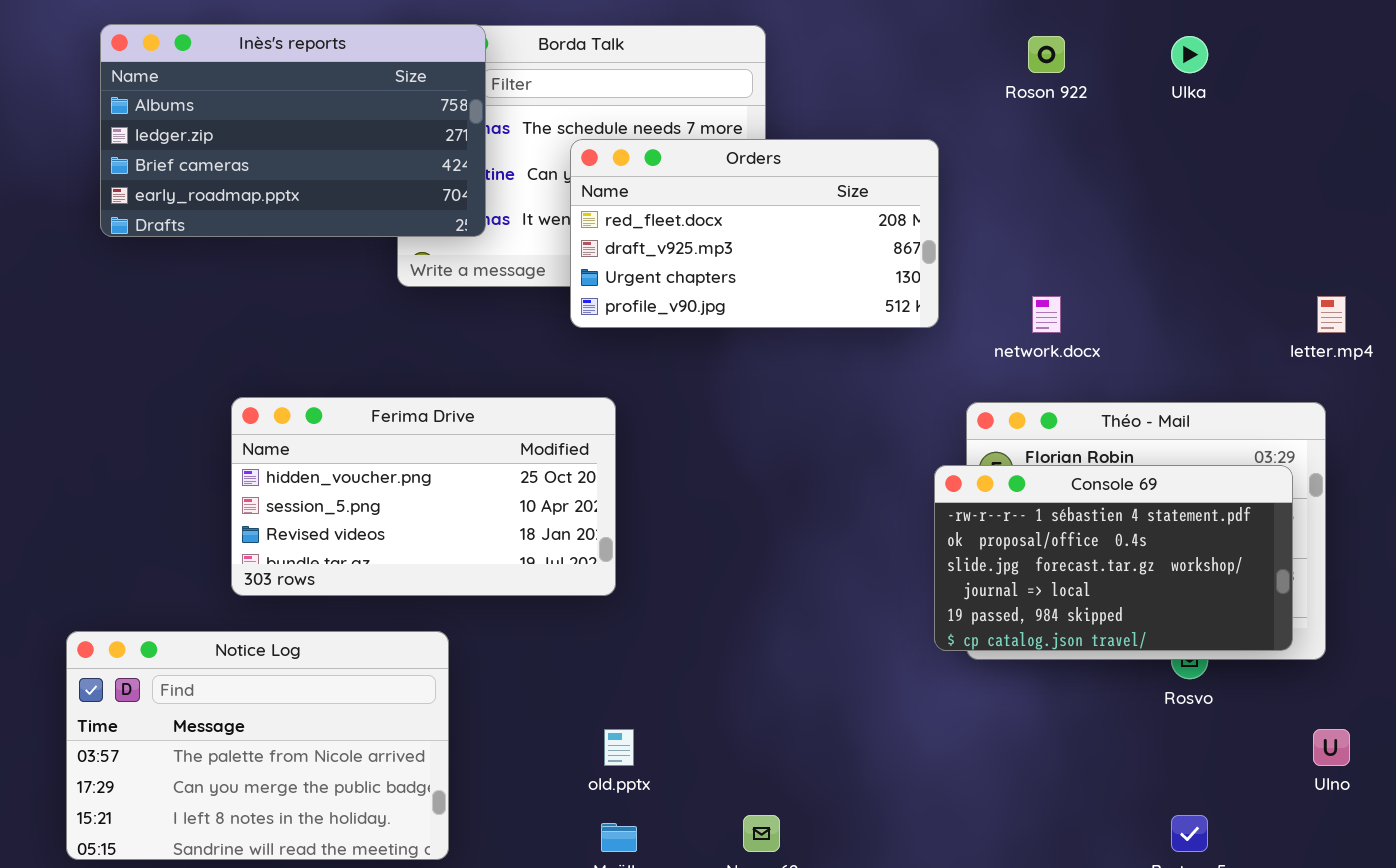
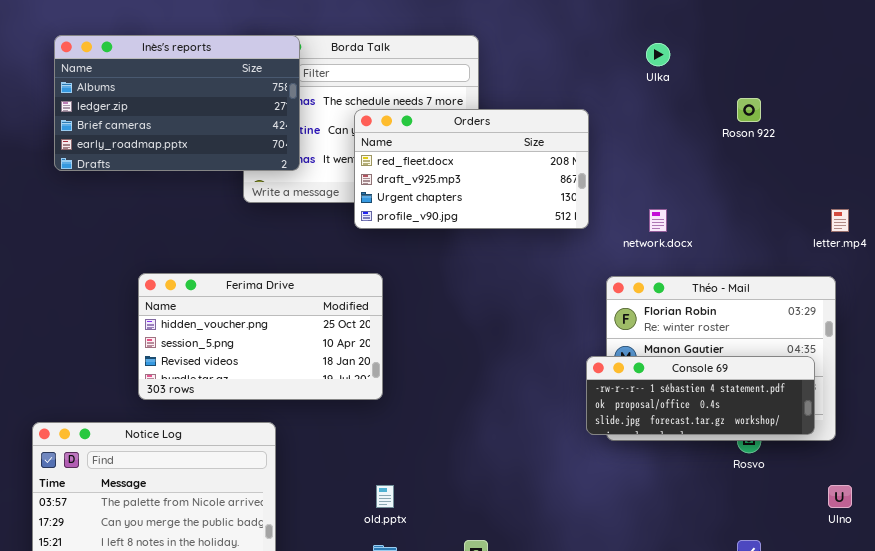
Roson 922: [1028,36,1065,73] -> [737,98,761,122], moved
Ulka: [1171,36,1208,73] -> [646,43,670,66], moved
Console 69: [934,465,1293,651] -> [586,356,815,435], resized

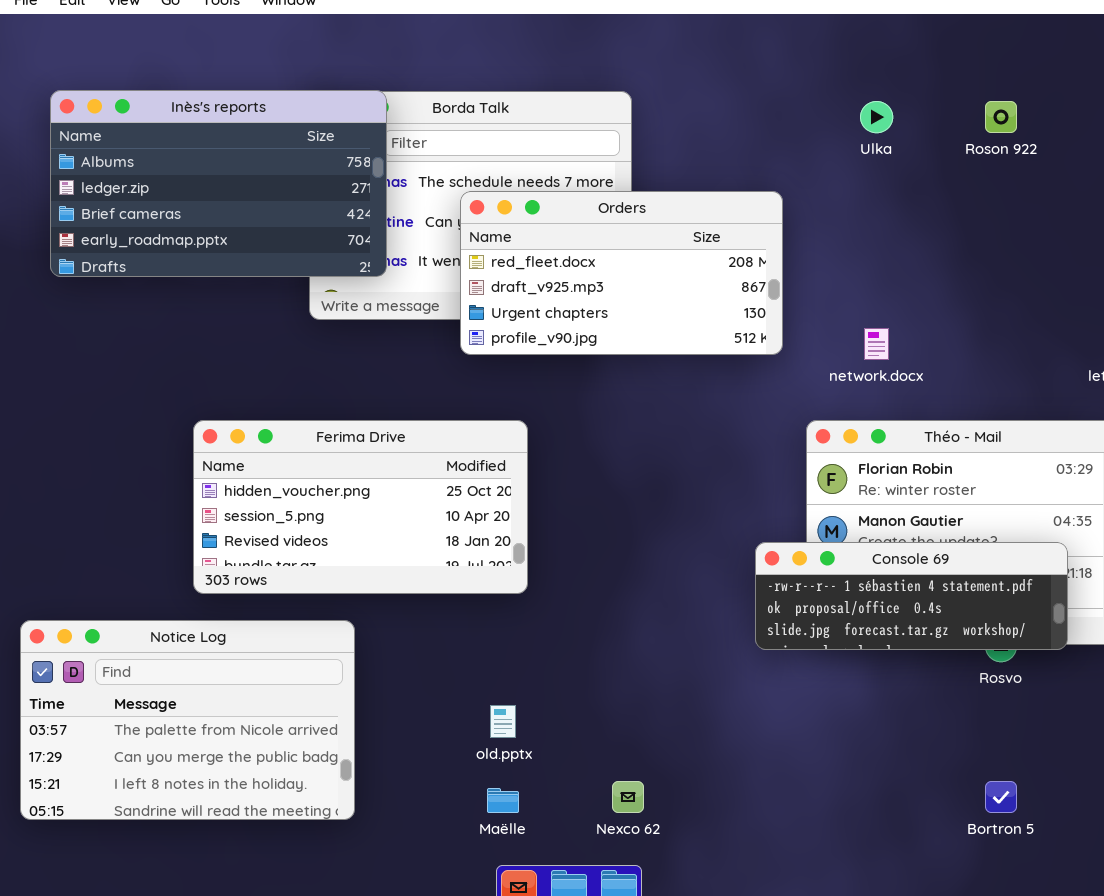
Roson 922: [737,98,761,122] -> [985,101,1017,133], moved
Ferima Drive: [138,273,383,400] -> [193,420,528,594], moved
Console 69: [586,356,815,435] -> [755,542,1068,650], moved

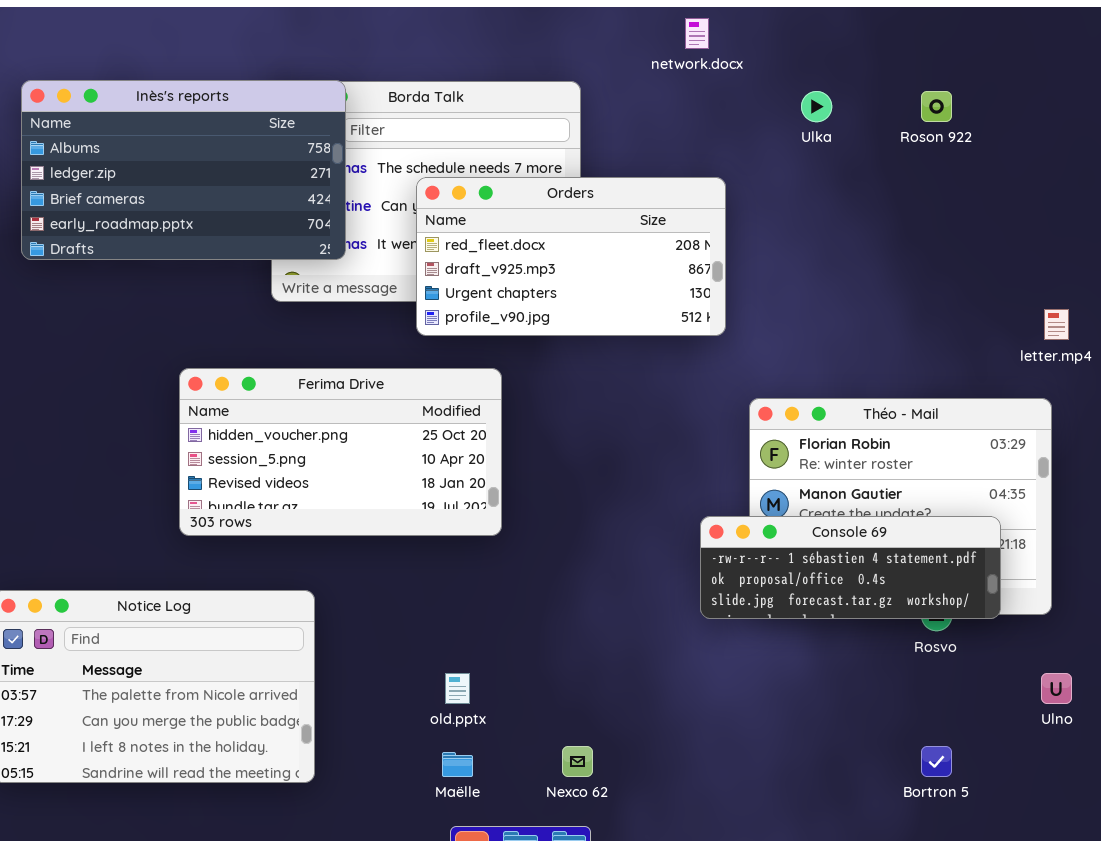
network.docx: [864,328,889,360] -> [685,18,709,49], moved
Ferima Drive: [193,420,528,594] -> [179,368,502,536], moved

